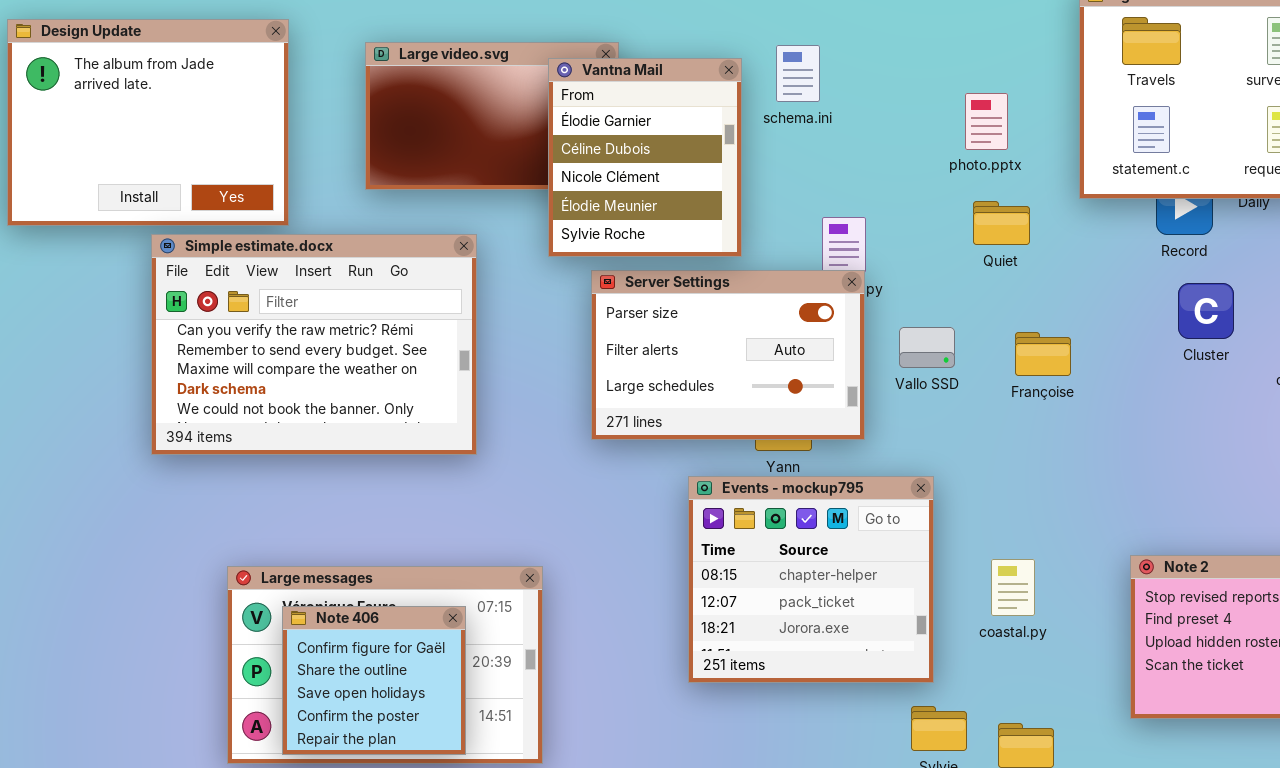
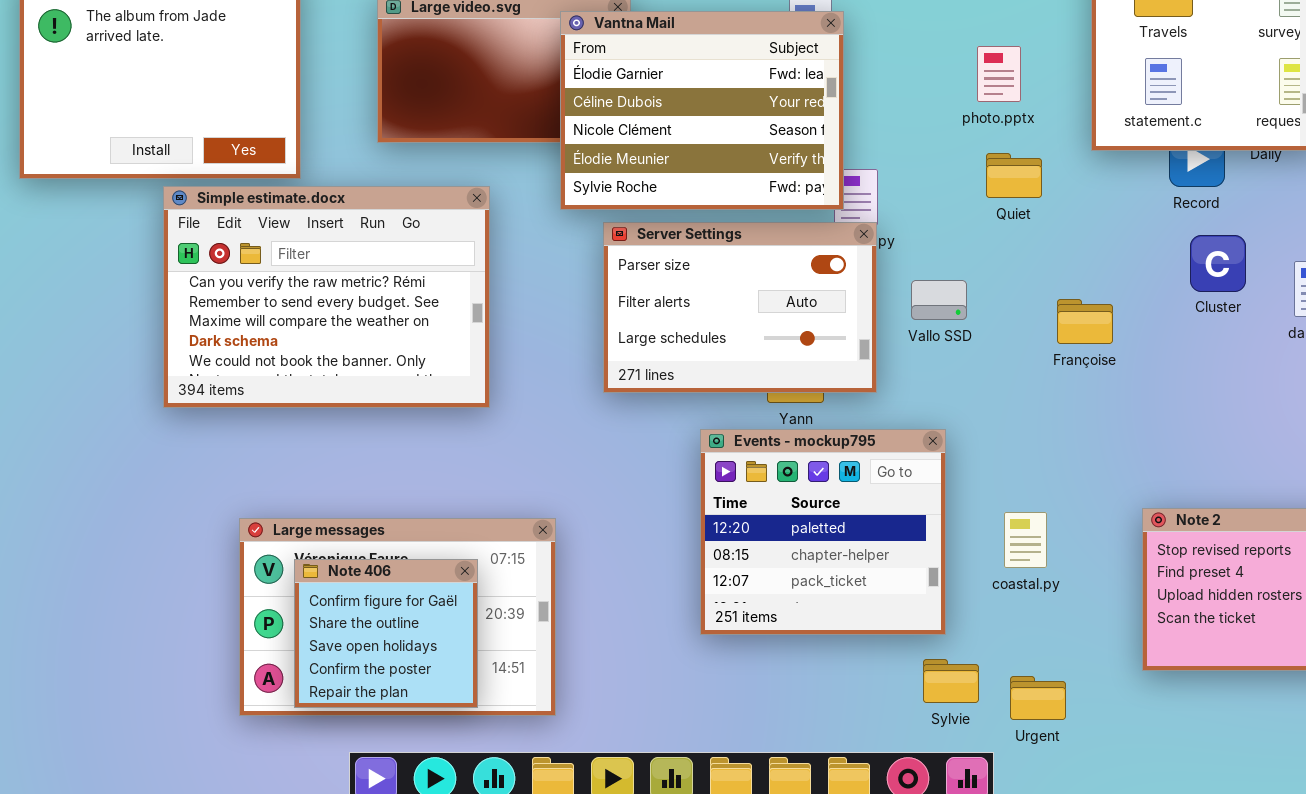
Vantna Mail: [548,58,742,257] -> [560,11,844,210], resized
Françoise: [1015,332,1071,376] -> [1057,299,1113,344], moved
Events - mockup795: [688,476,934,683] -> [700,429,946,635], scrolled up 1 row

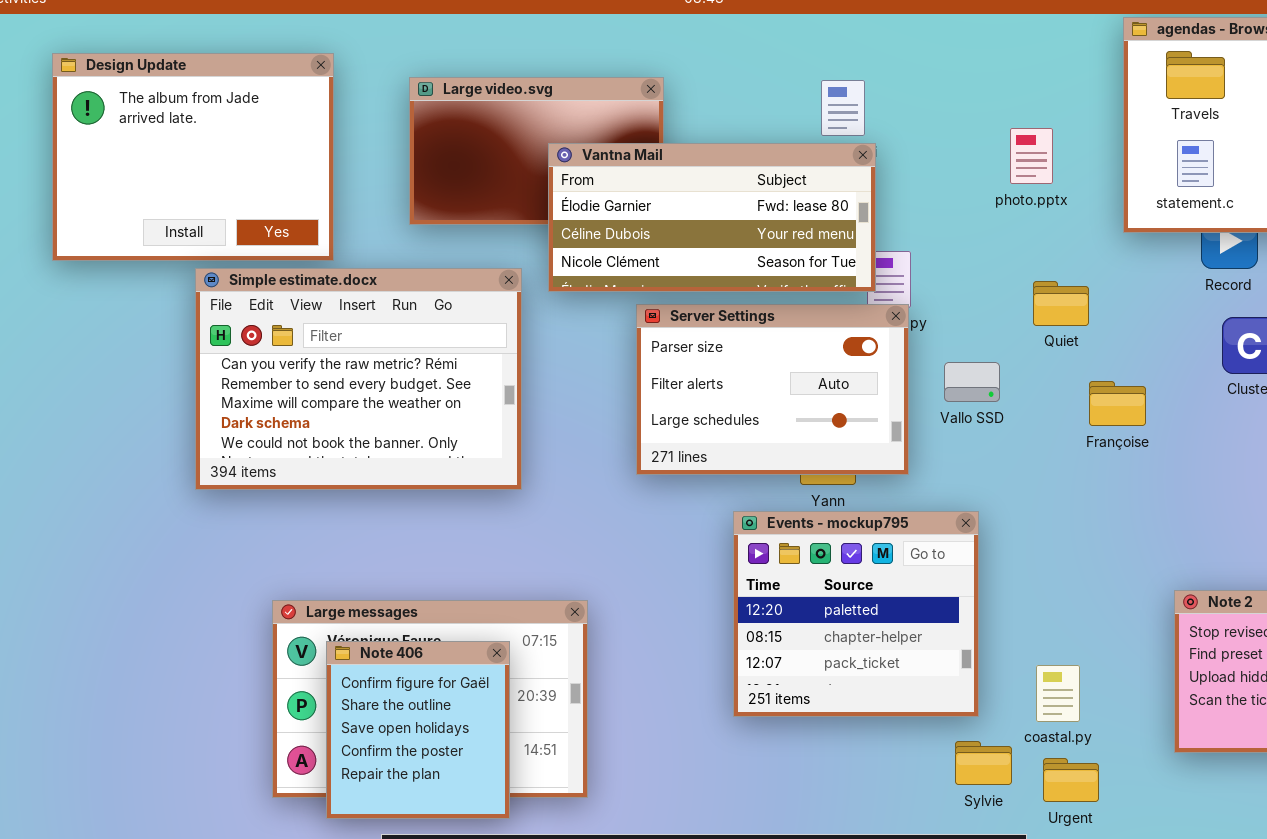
Vantna Mail: [560,11,844,210] -> [548,143,876,292], resized
Quiet: [986,153,1042,198] -> [1033,281,1089,326], moved
coastal.py: [1004,512,1047,568] -> [1036,665,1080,722], moved
Note 406: [294,559,478,708] -> [326,641,510,819], resized

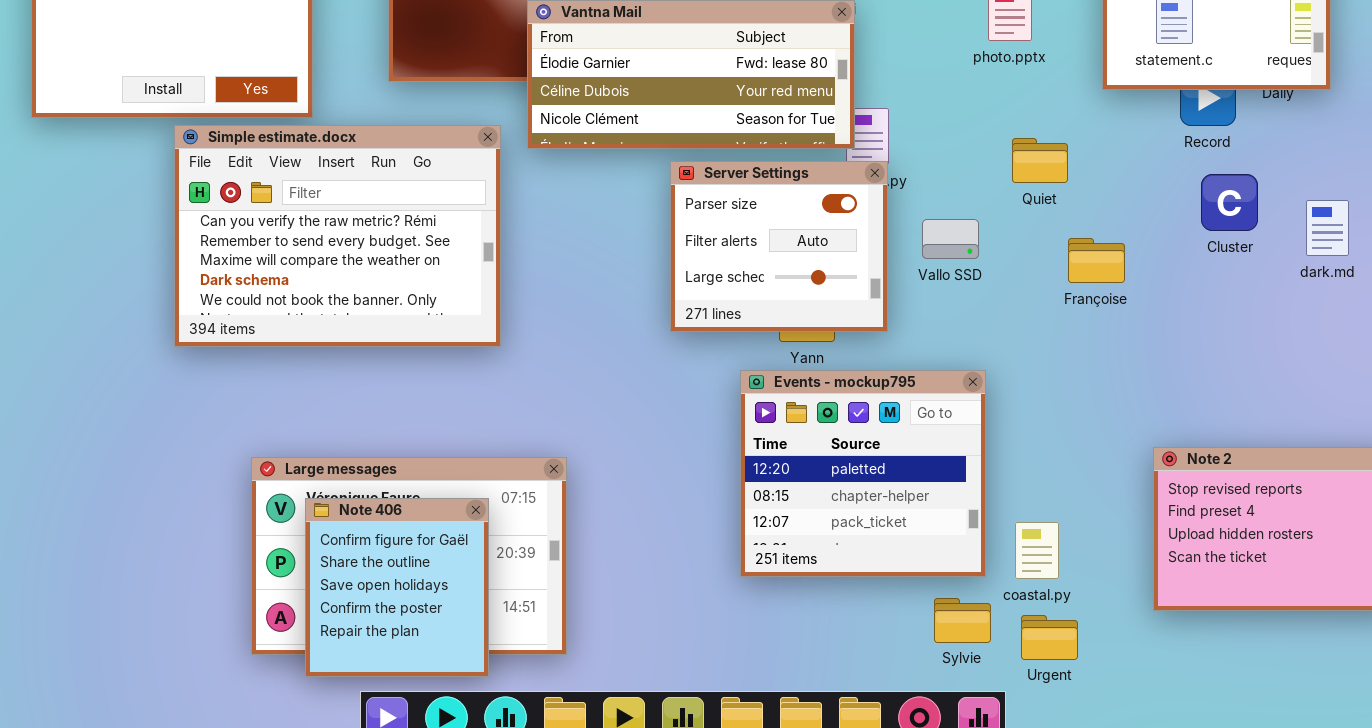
Server Settings: [636,304,909,475] -> [670,161,888,332], resized
Events - mockup795: [733,511,979,717] -> [740,370,986,577], moved

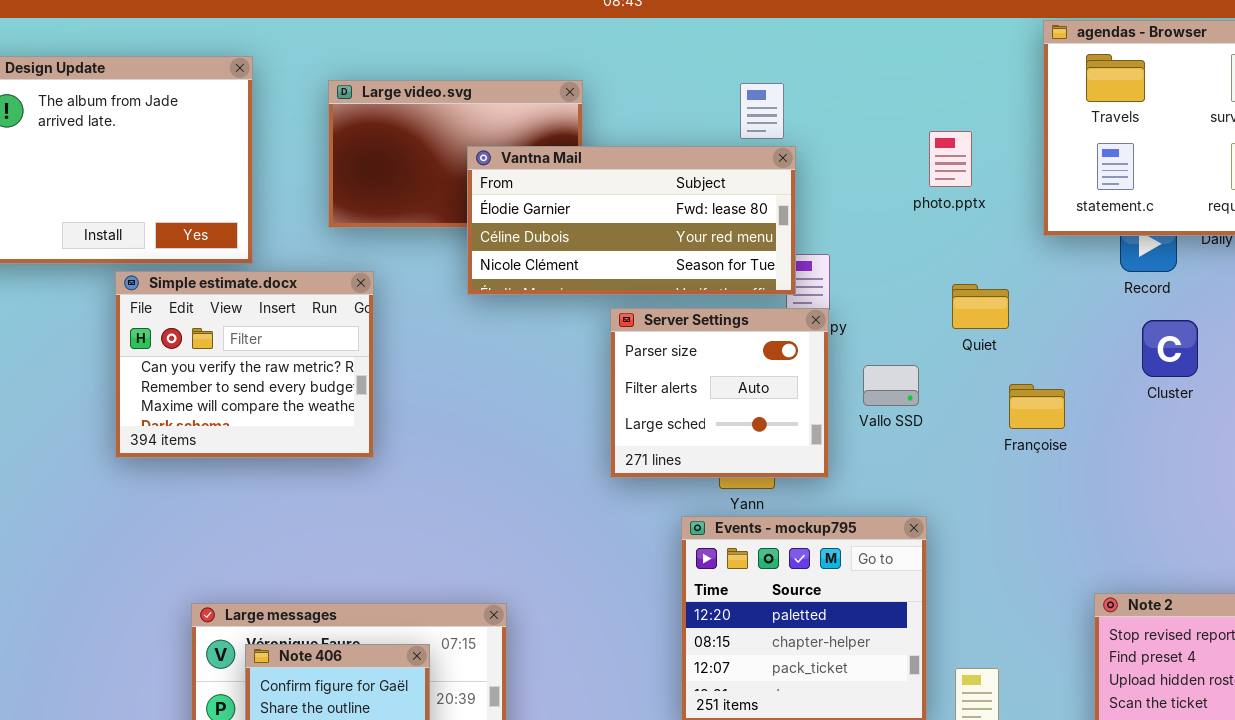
Simple estimate.docx: [174,125,501,347] -> [115,271,374,458], resized

